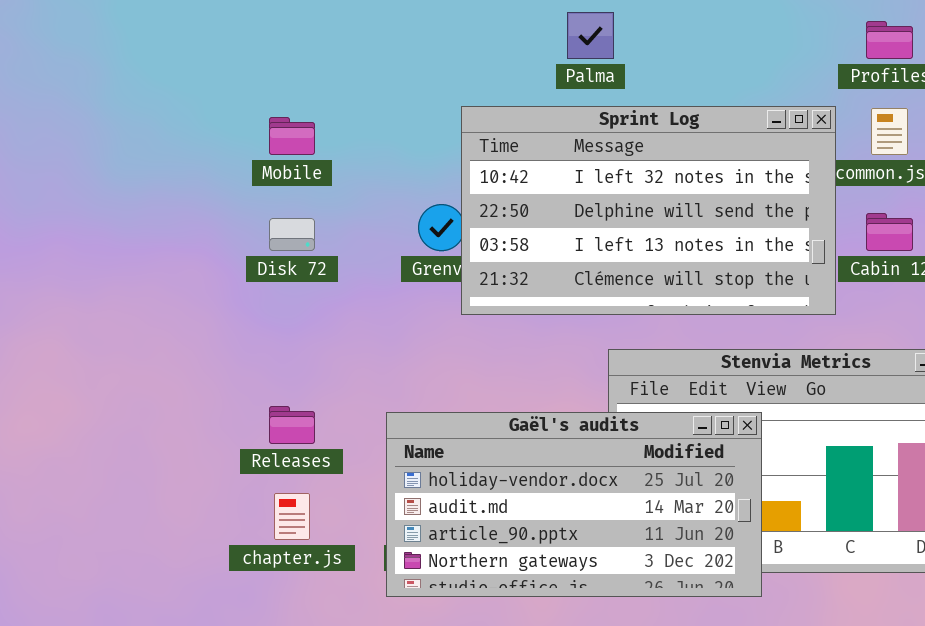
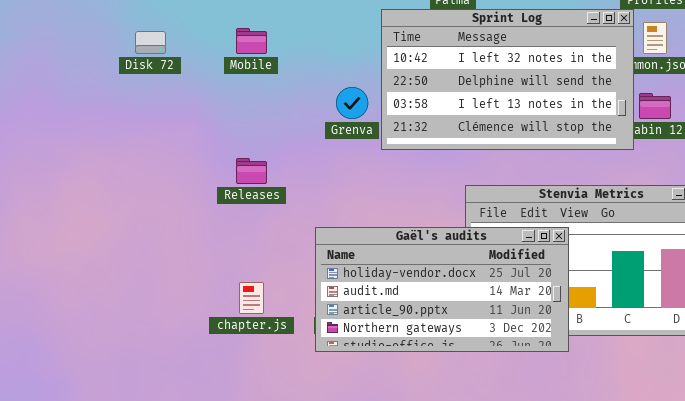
Sprint Log: [461,106,836,315] -> [381,9,634,150], moved
Disk 72: [269,218,315,251] -> [135,31,166,54], moved
Releases: [269,406,315,444] -> [236,158,267,184], moved

